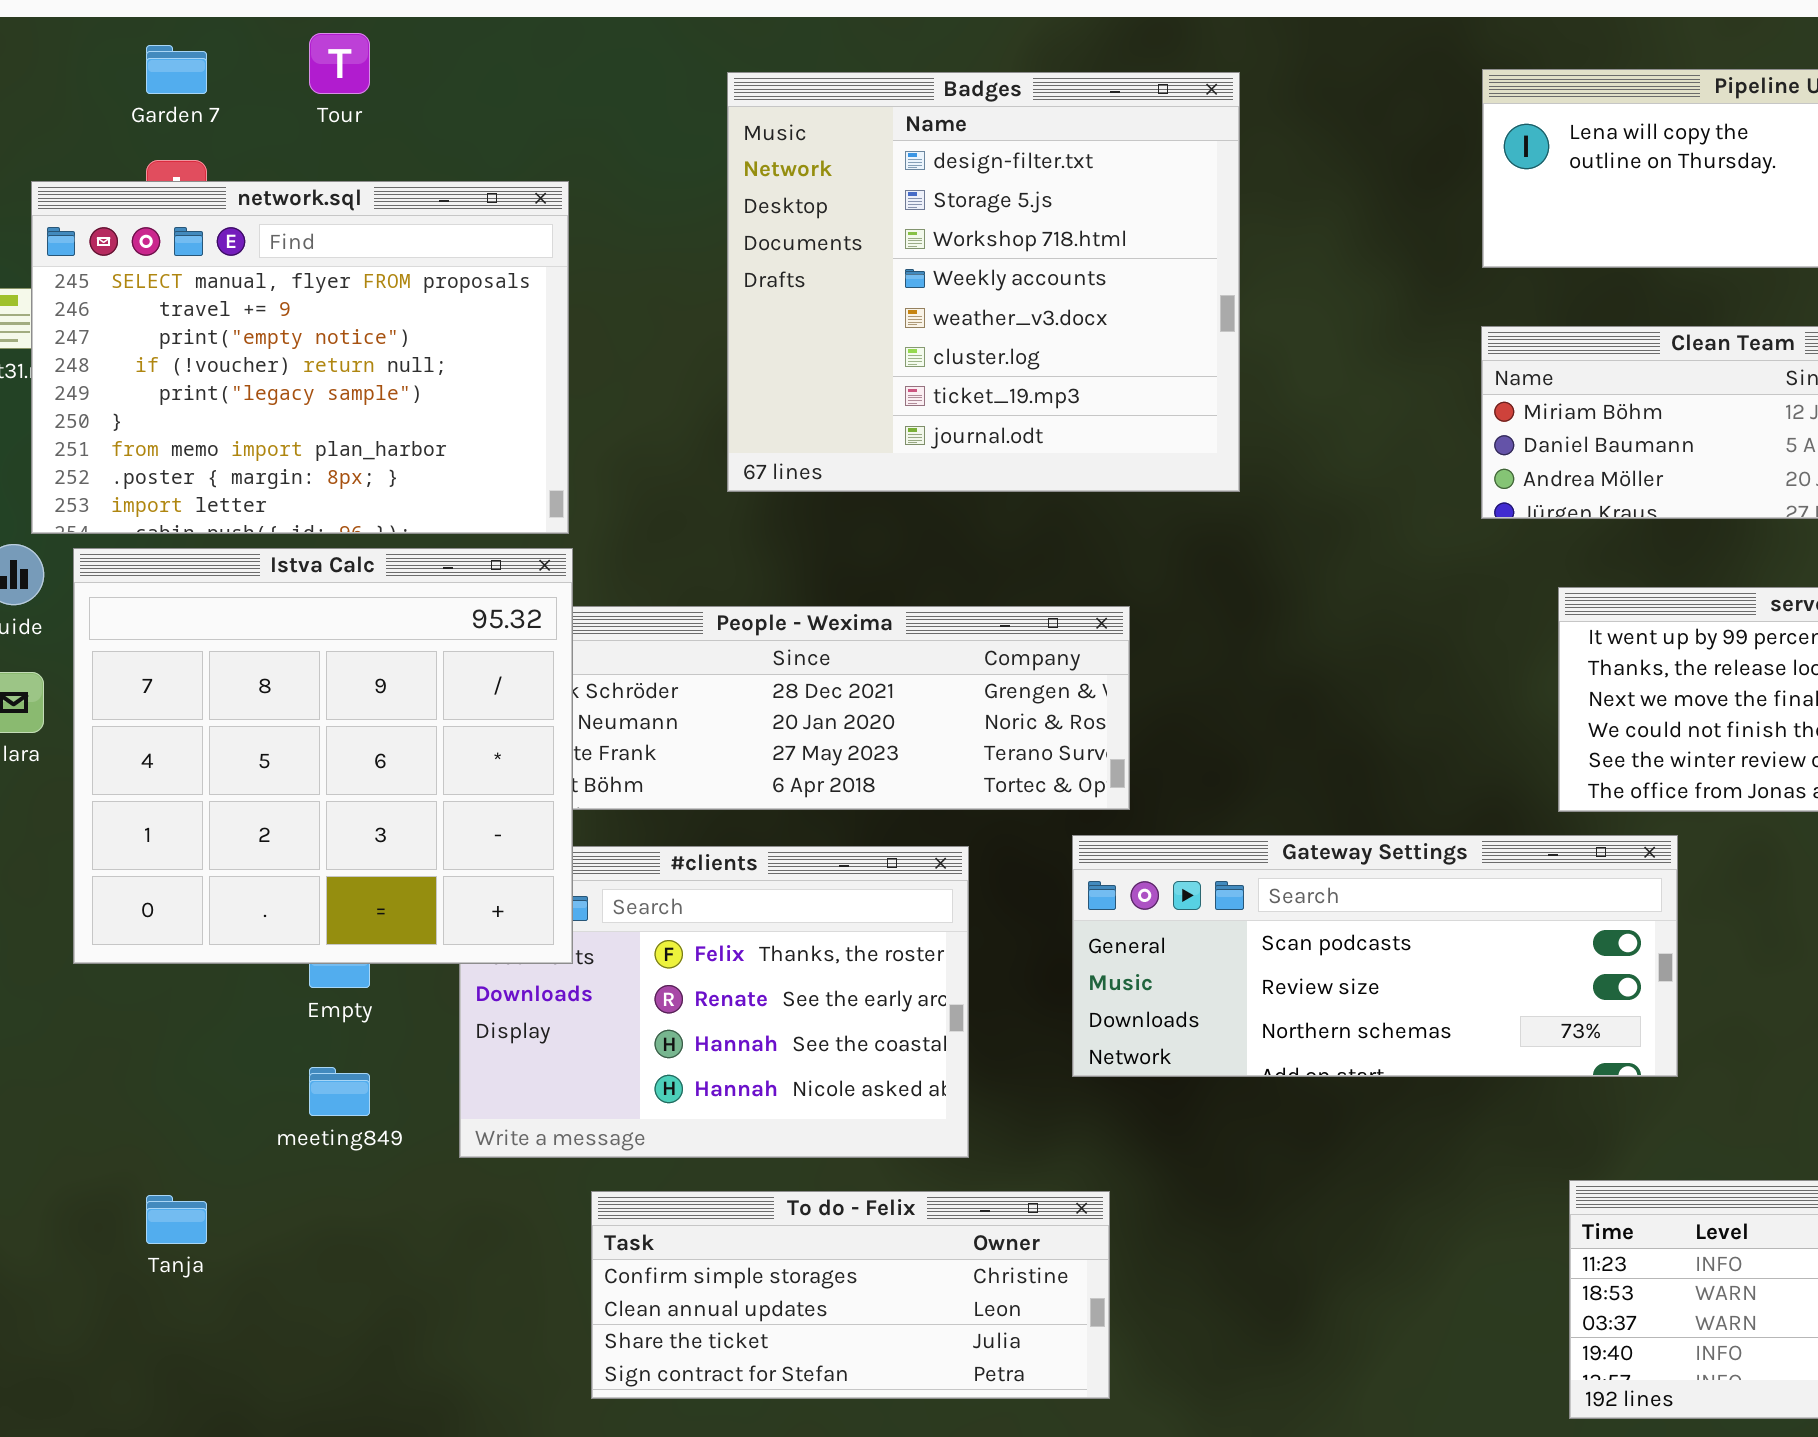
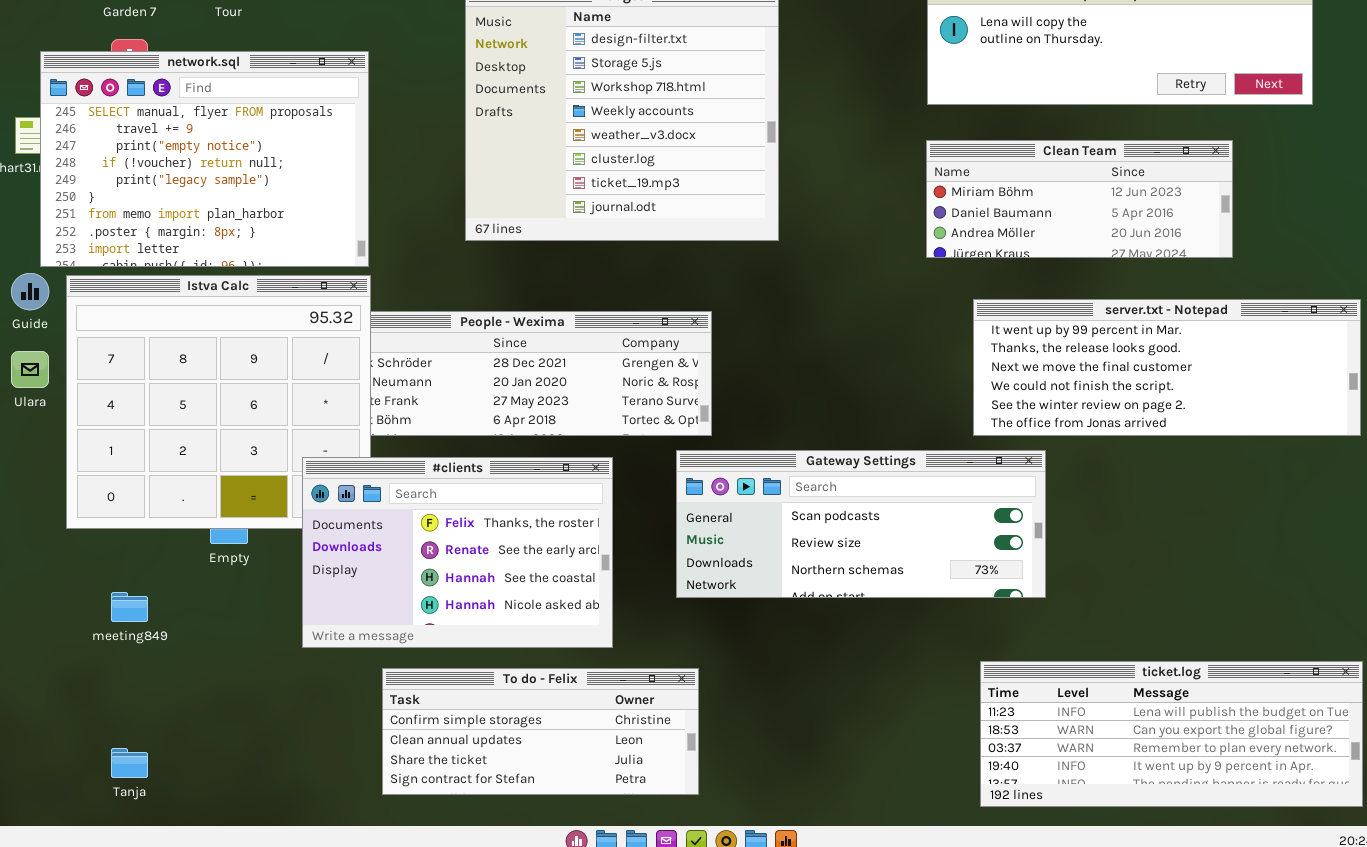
#clients: [459,846,969,1158] -> [302,457,613,648], raised
meeting849: [309,1067,370,1116] -> [111,592,148,622], moved
Tanja: [146,1195,207,1244] -> [111,748,148,778], moved

